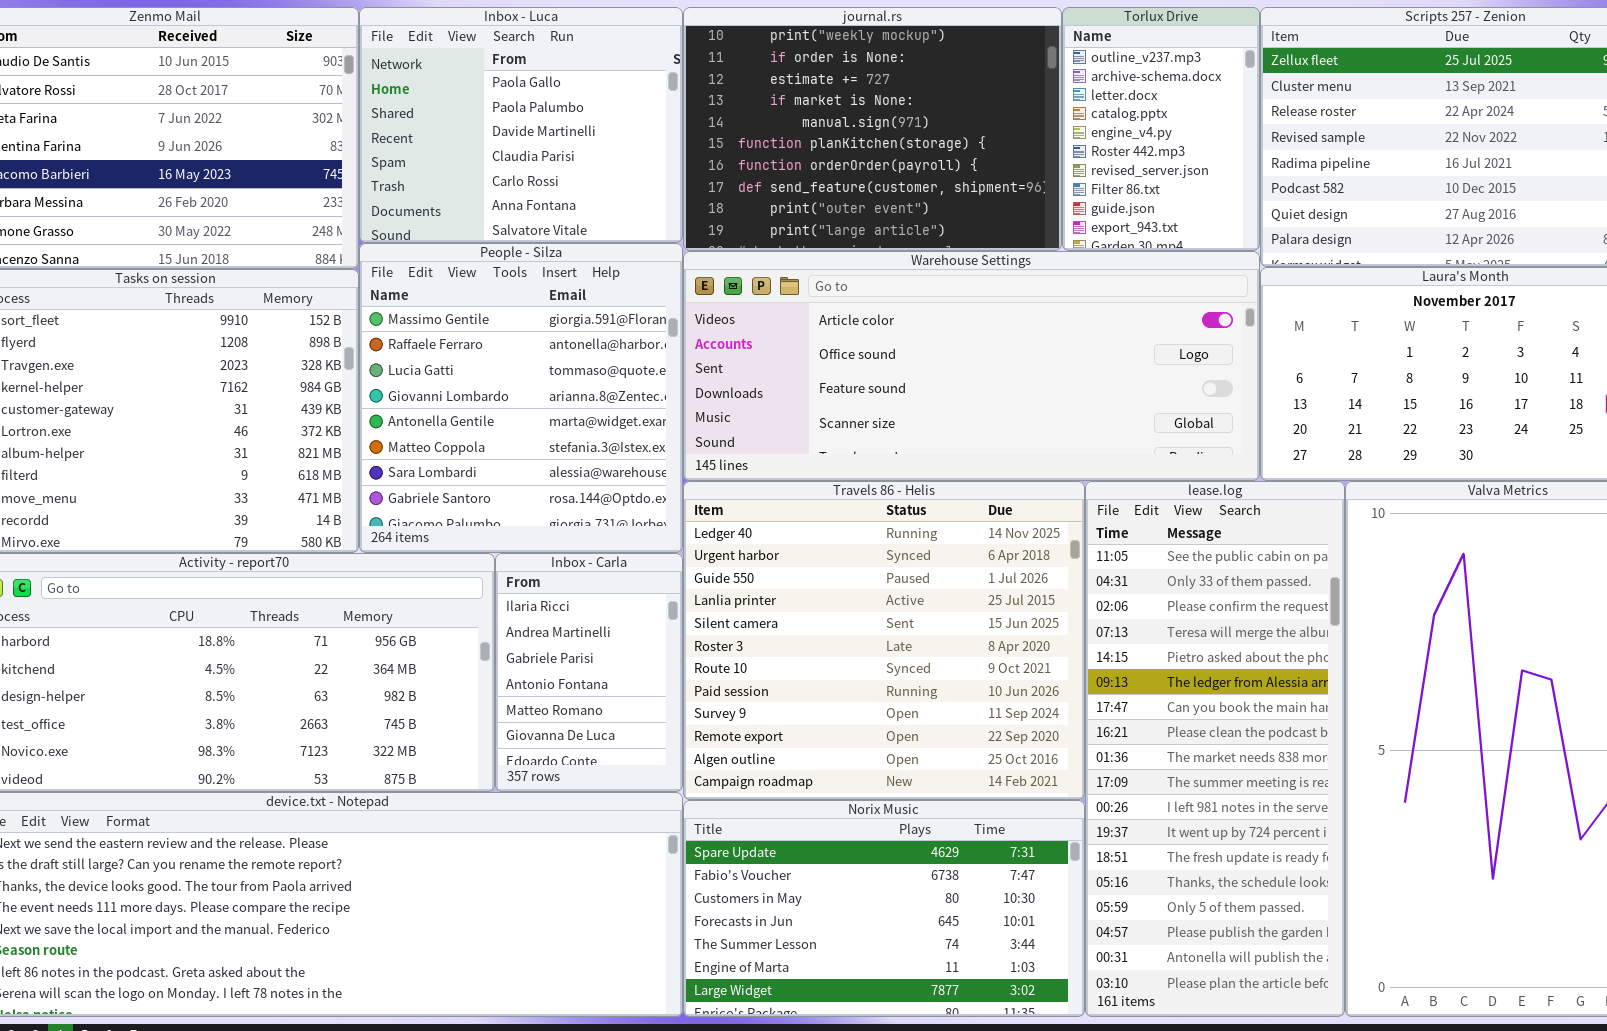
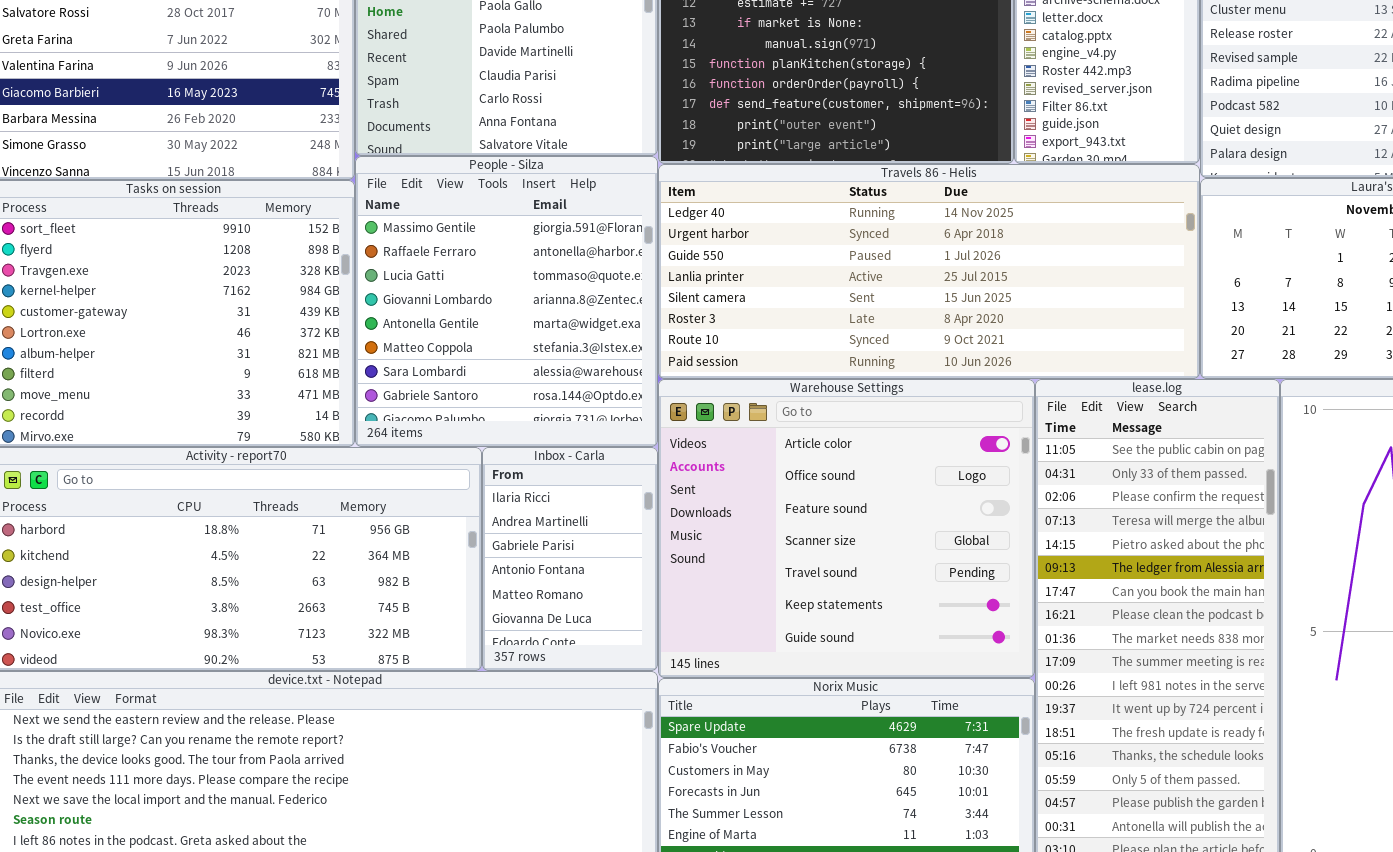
Warehouse Settings: [683,251,1260,481] -> [658,379,1035,678], moved, resized
Travels 86 - Helis: [683,481,1085,800] -> [658,164,1200,379], moved, resized

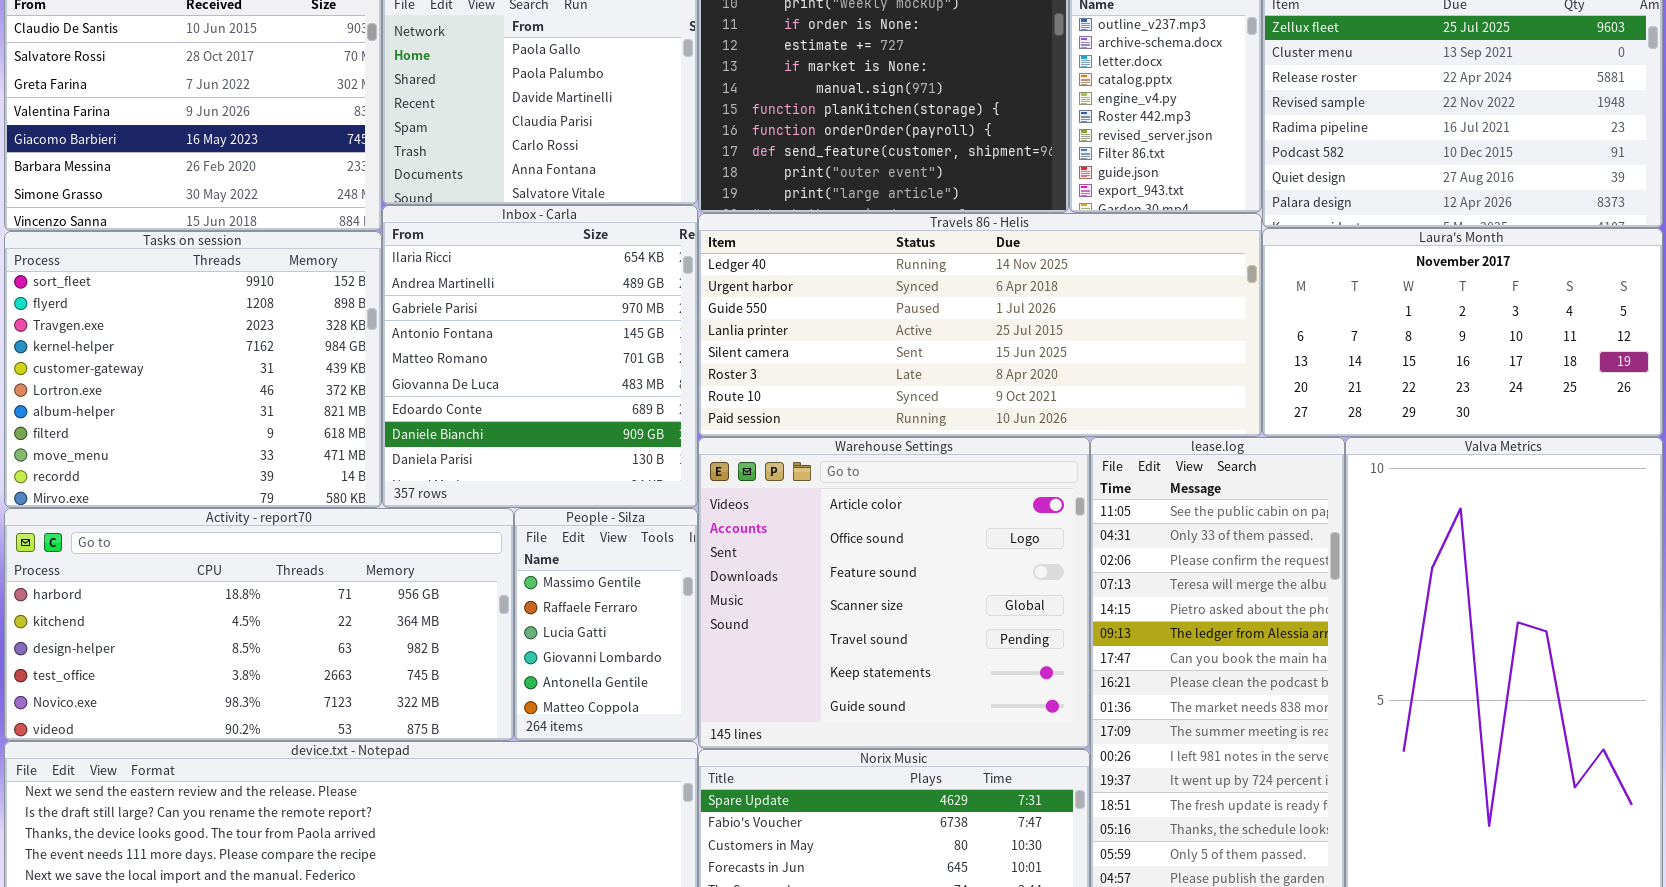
People - Silza: [355,156,658,447] -> [514,508,698,741], moved, resized
Inbox - Carla: [482,447,658,671] -> [382,205,698,508], moved, resized

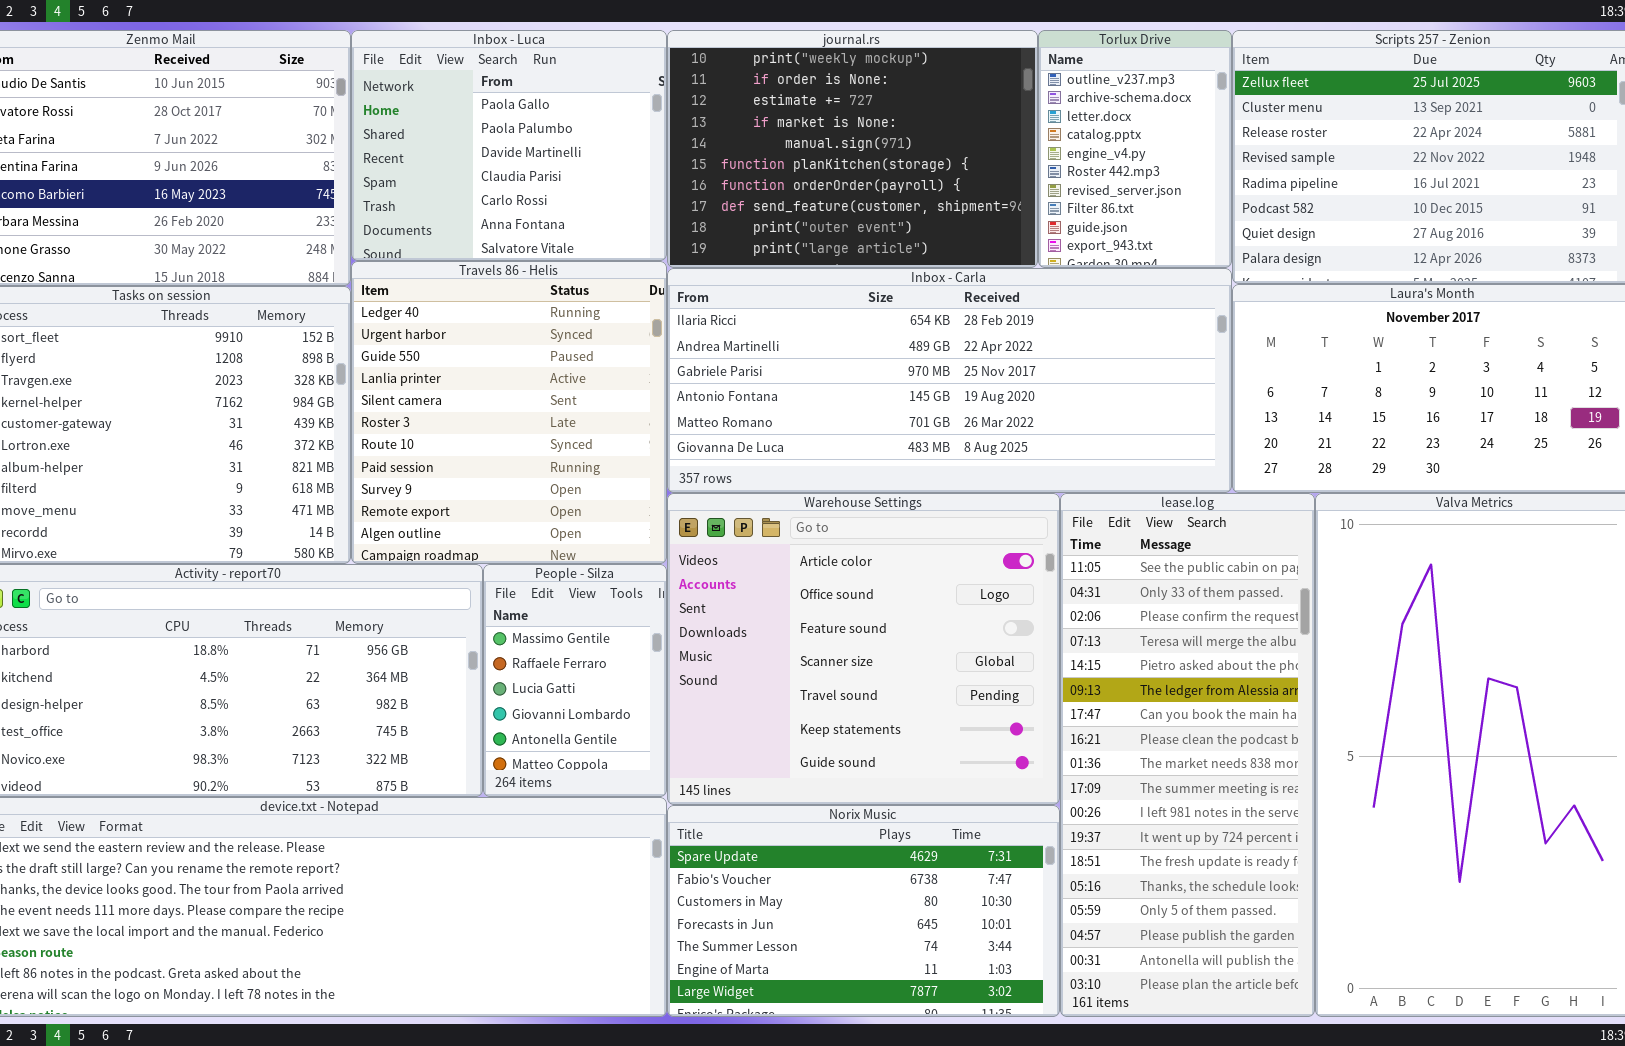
Inbox - Carla: [382,205,698,508] -> [667,268,1232,493], moved, resized
Travels 86 - Helis: [698,213,1262,437] -> [351,261,667,564], moved, resized

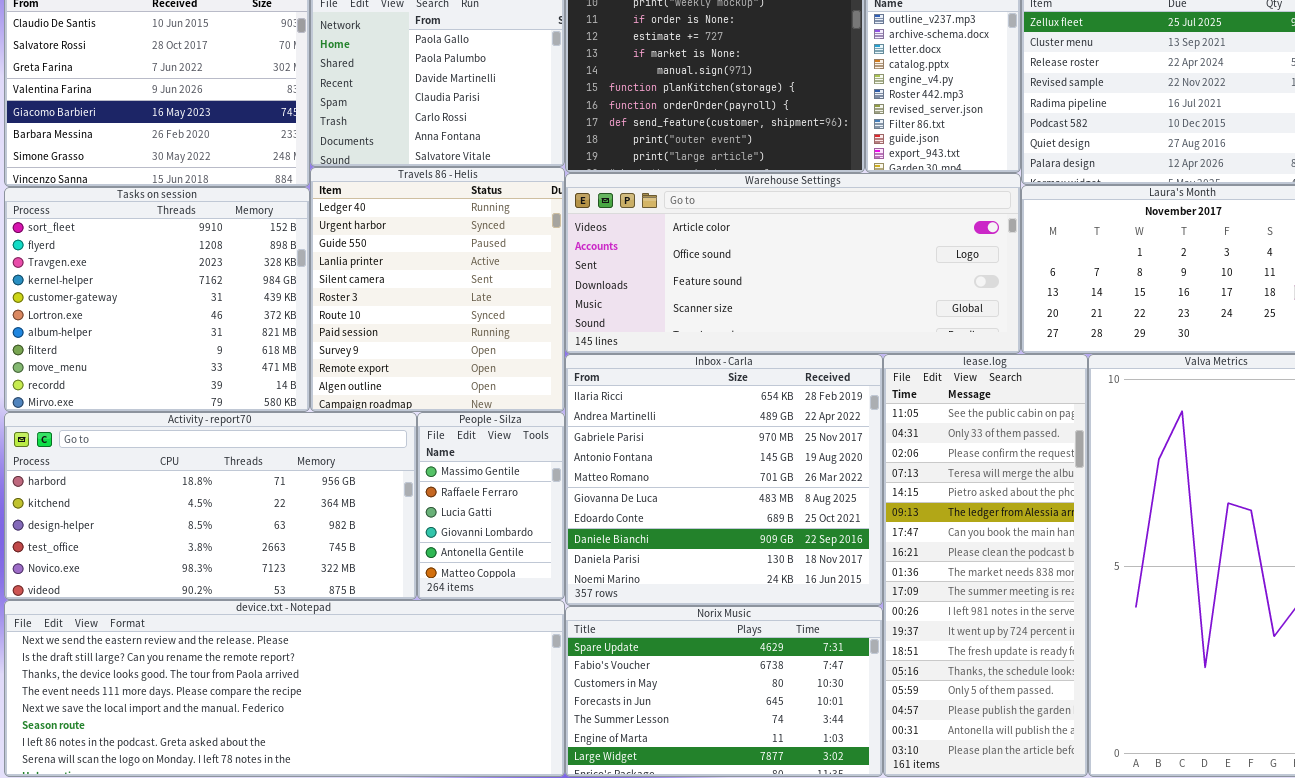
Inbox - Carla: [667,268,1232,493] -> [565,354,883,606], moved, resized
Warehouse Settings: [667,493,1060,805] -> [565,173,1021,354], moved, resized

